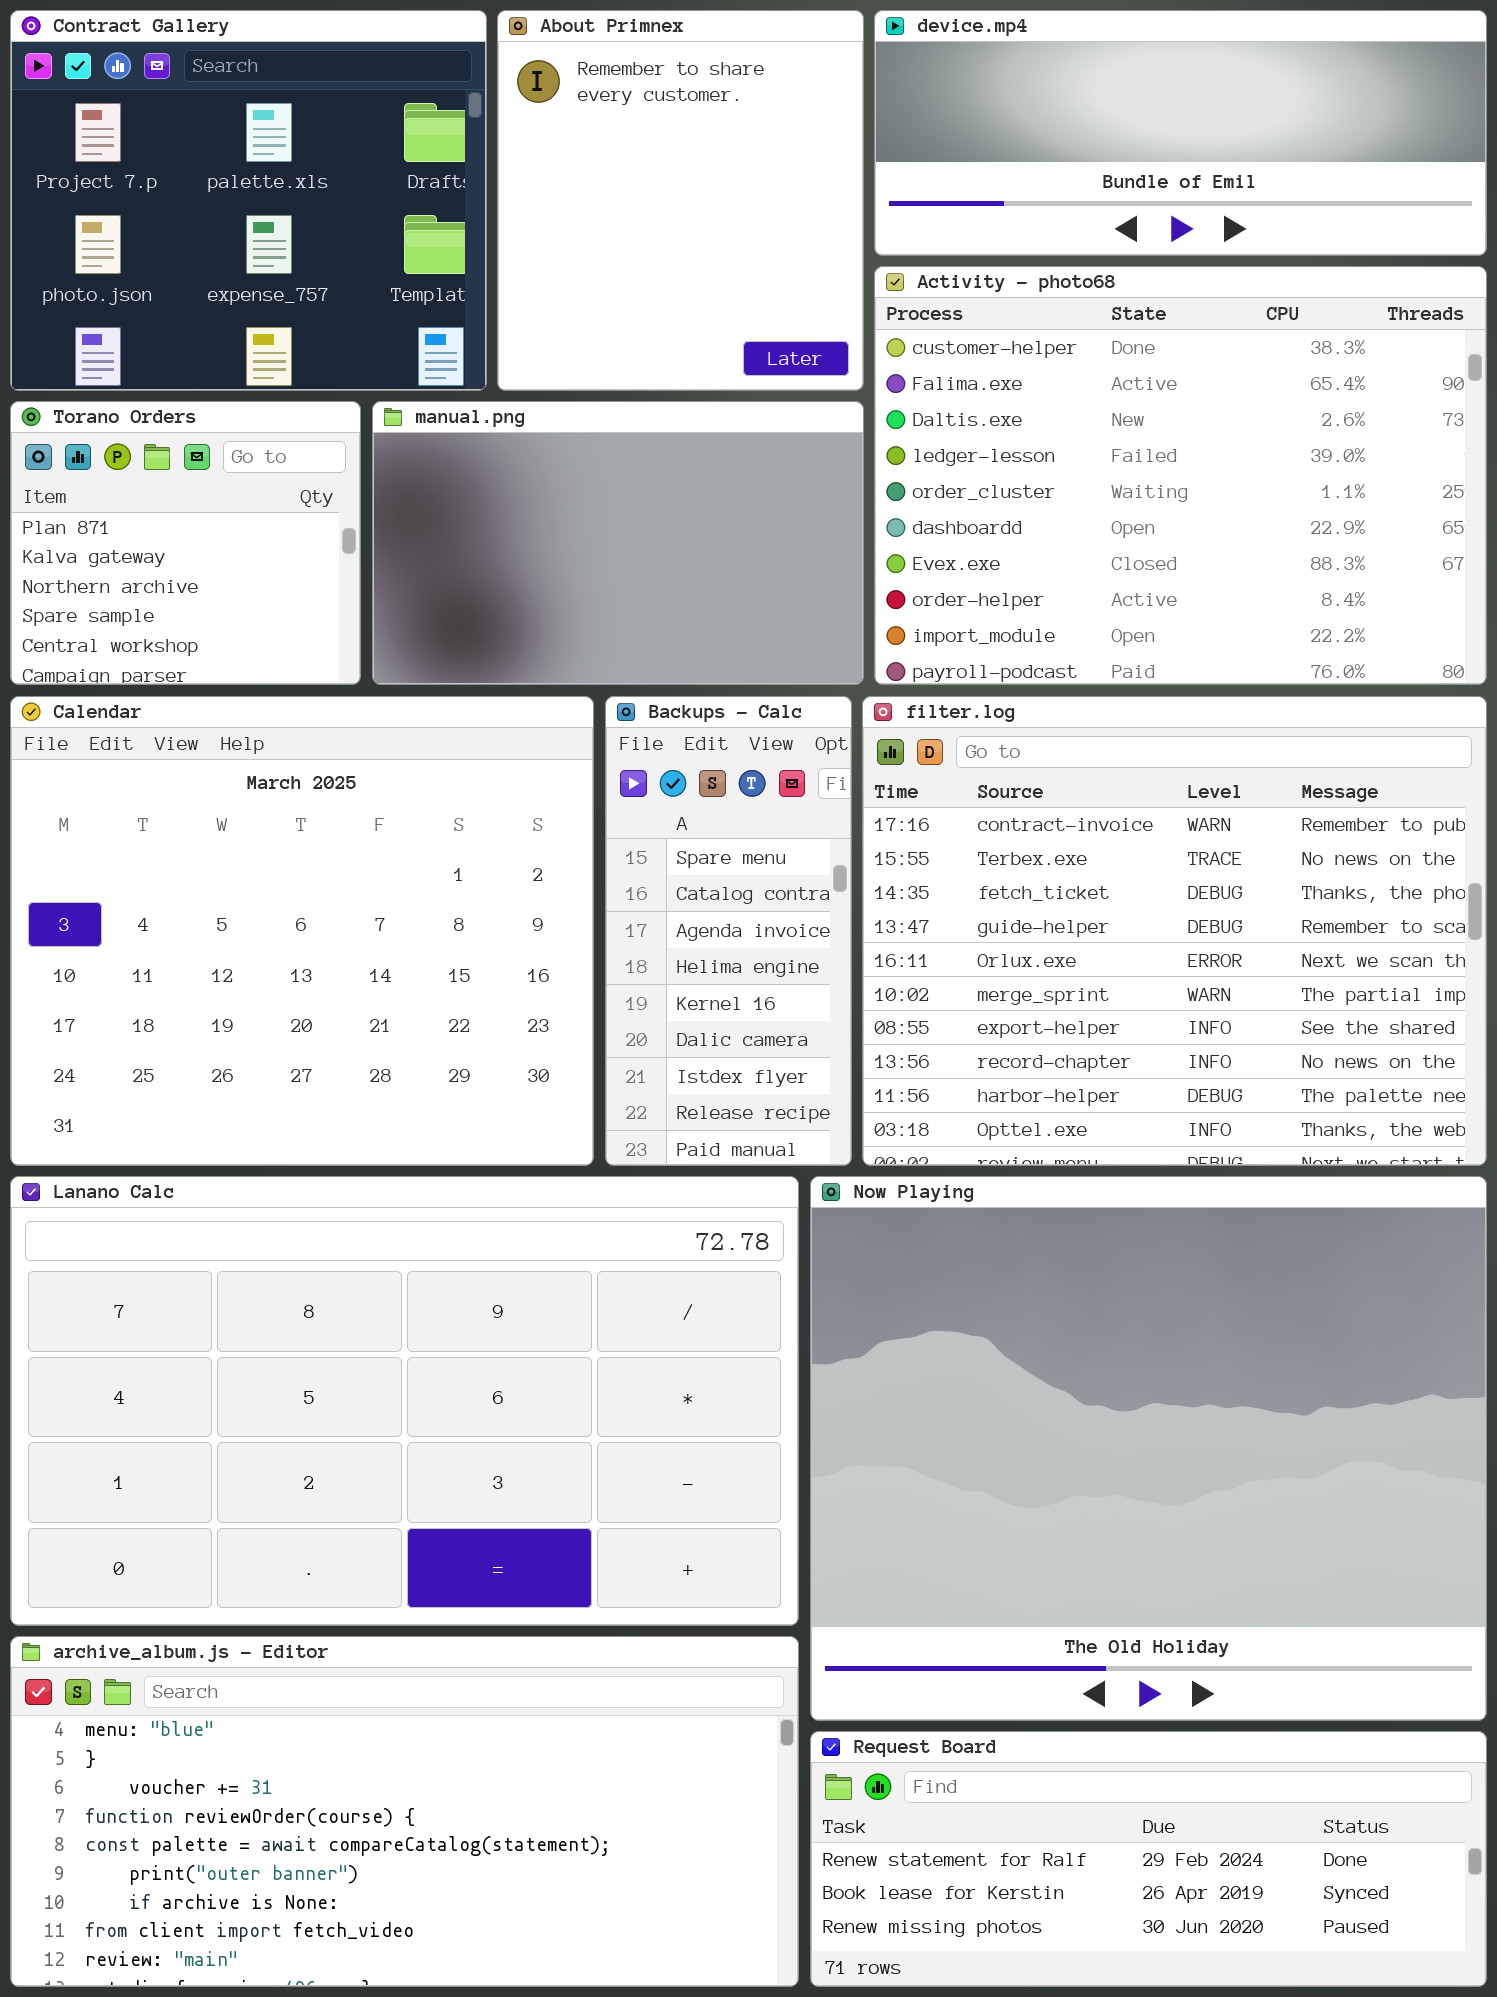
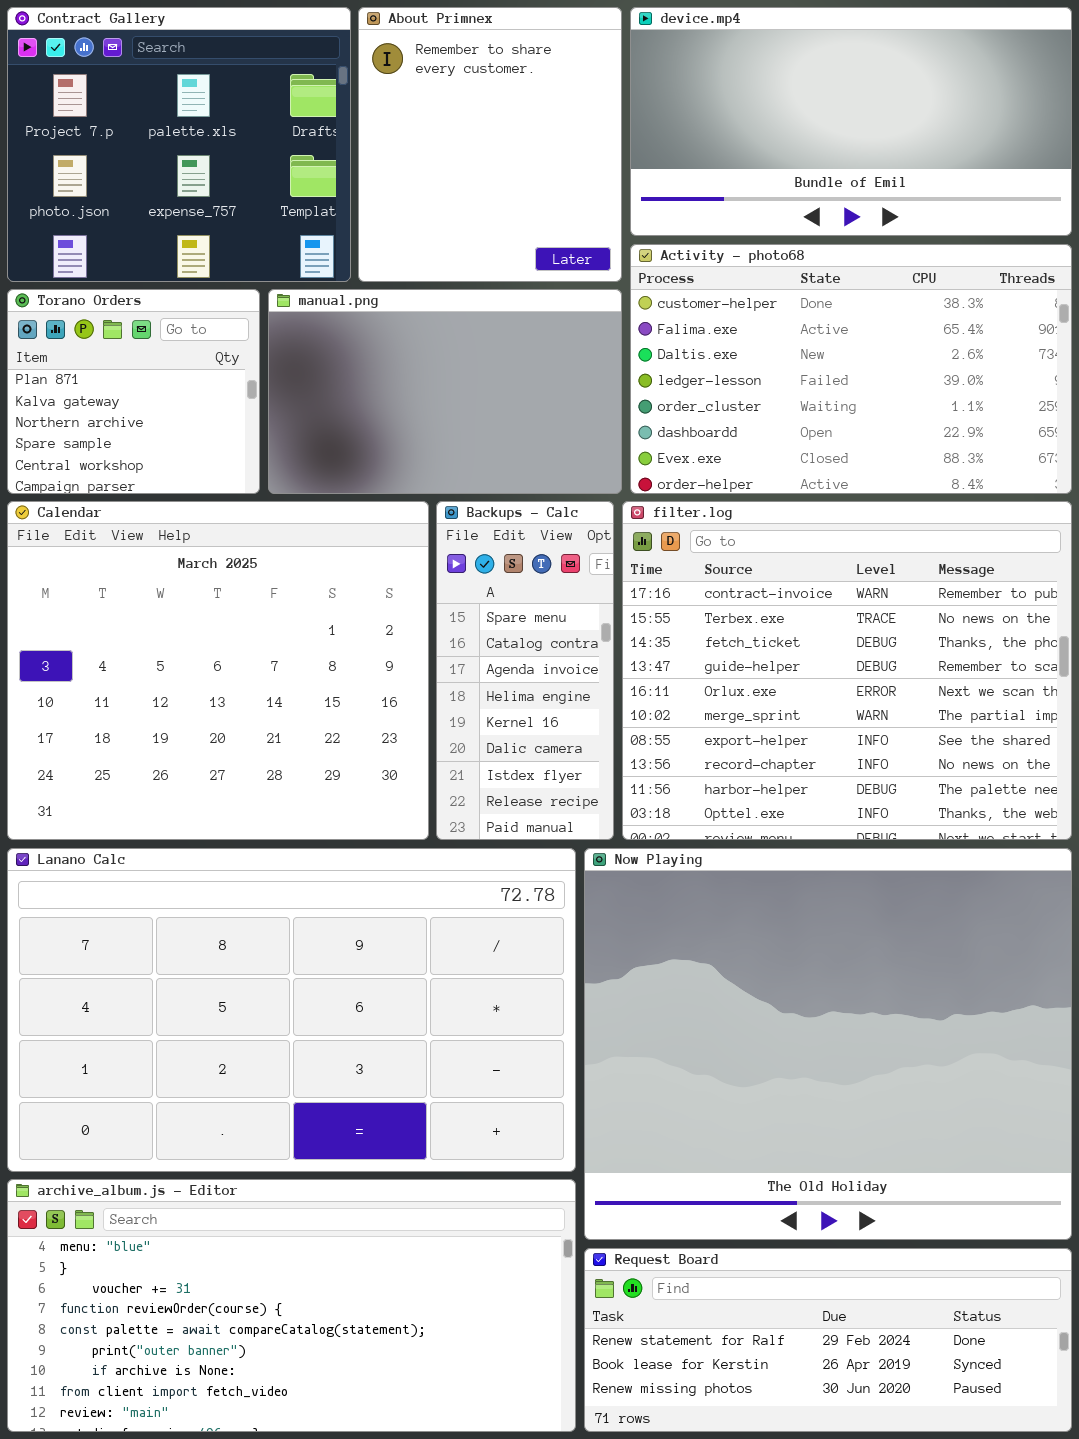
device.mp4: [874,10,1487,256] -> [630,7,1072,236], resized
Activity - photo68: [874,266,1487,685] -> [630,244,1072,494], resized

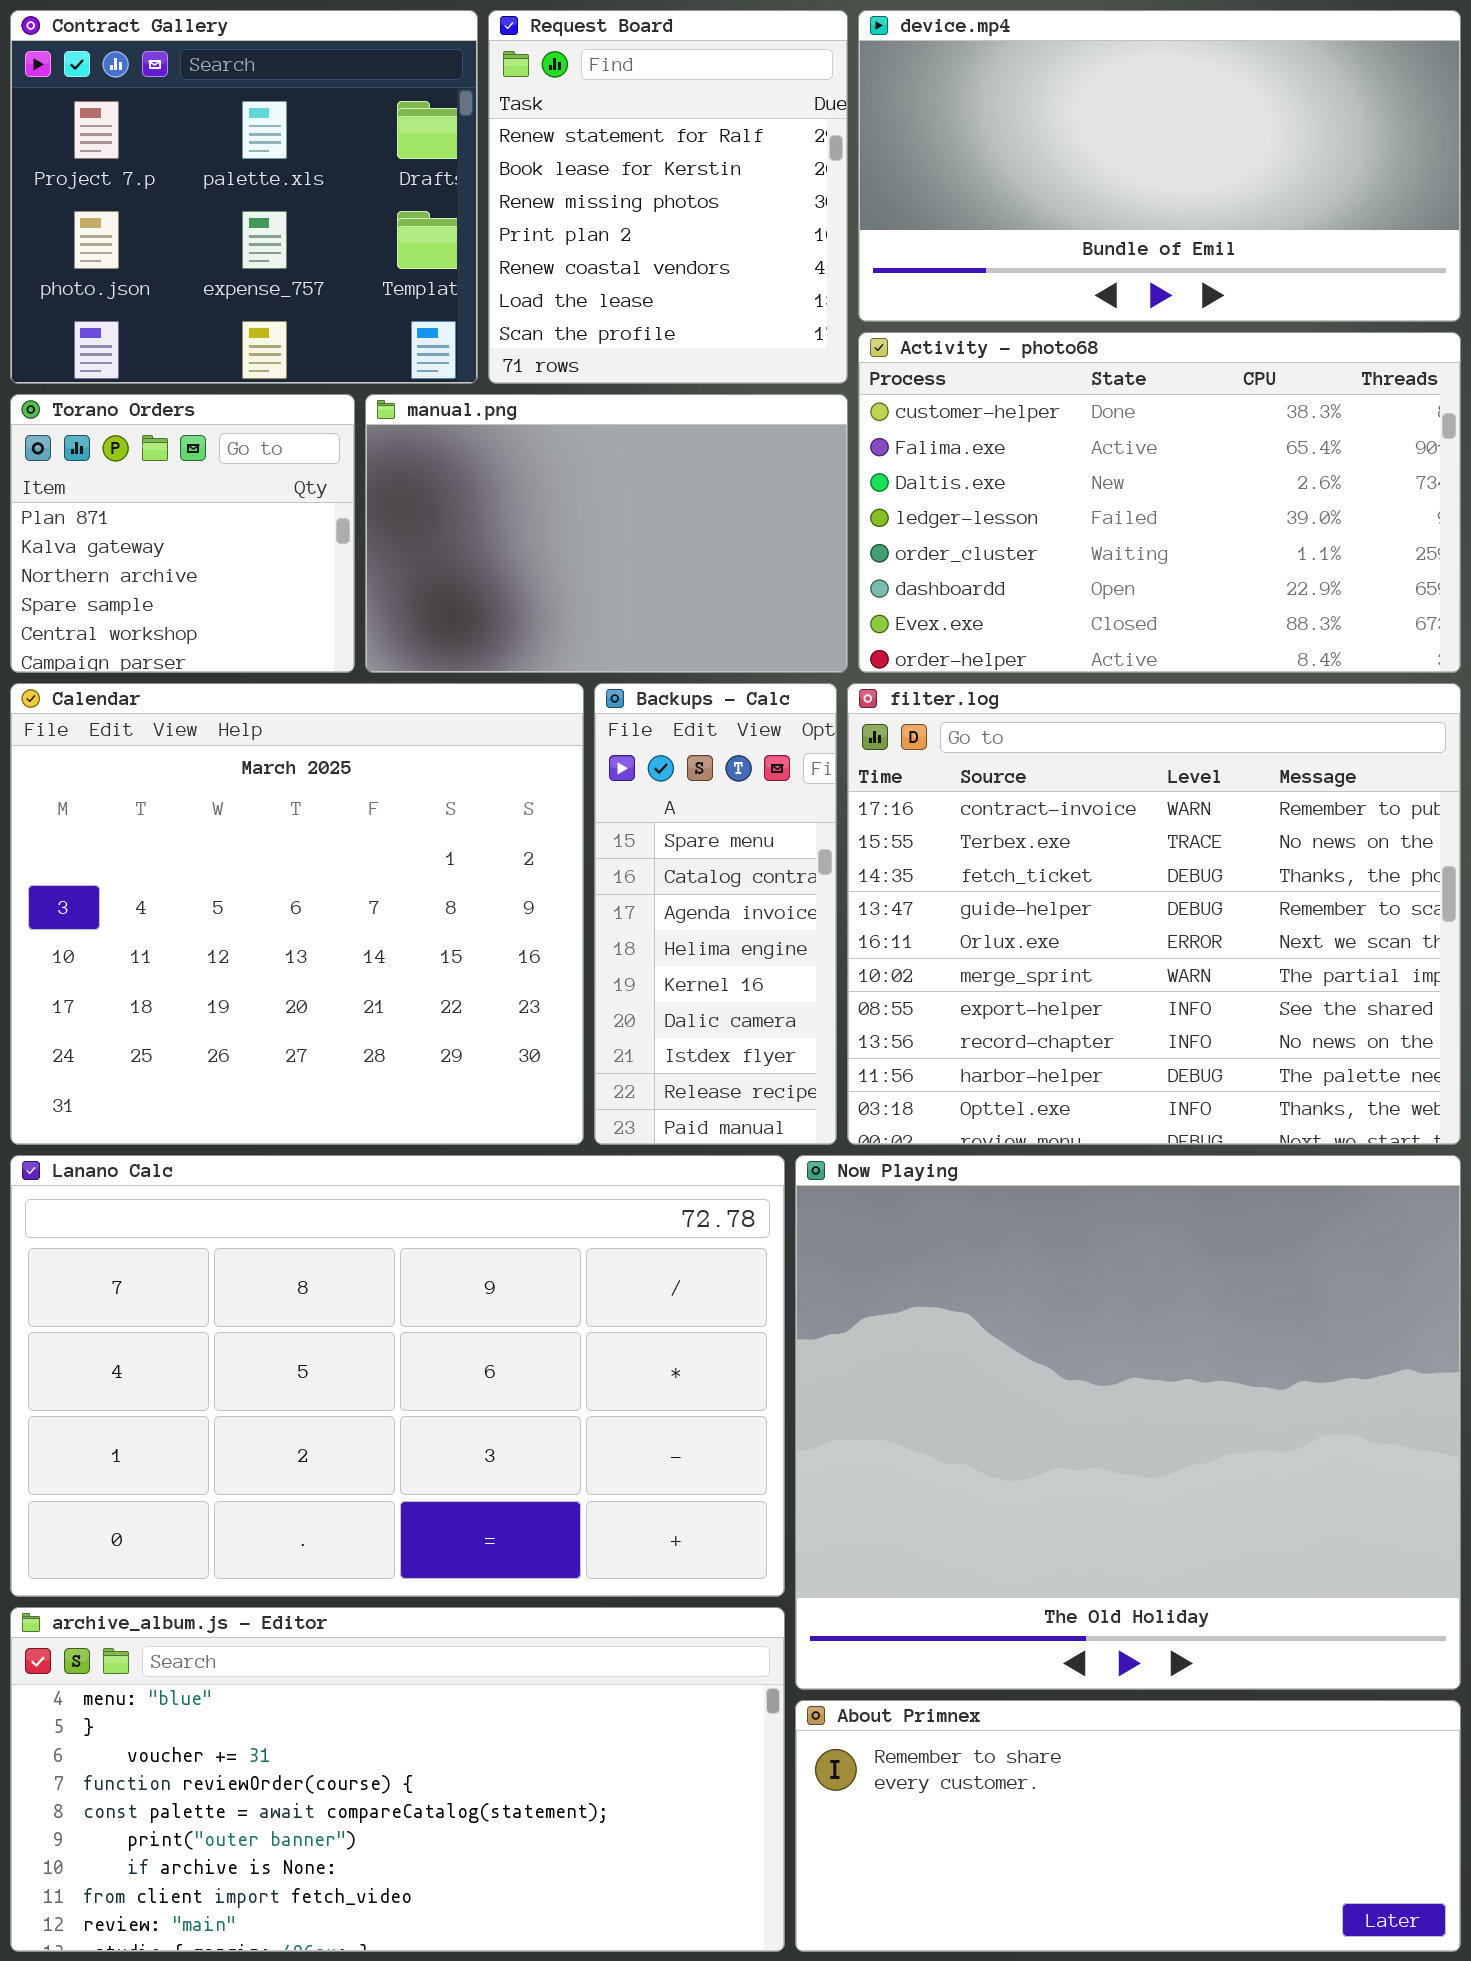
About Primnex: [358,7,622,282] -> [795,1700,1461,1952], moved, resized
Request Board: [584,1248,1072,1432] -> [488,10,848,384], moved, resized

